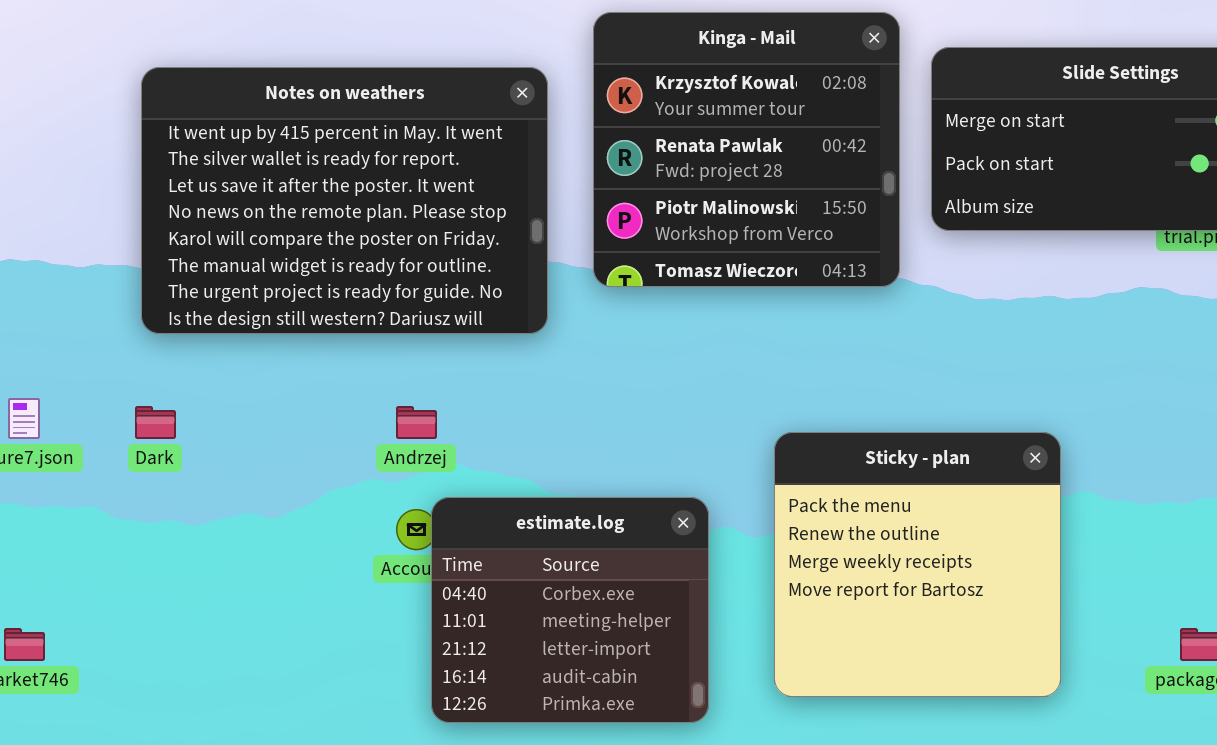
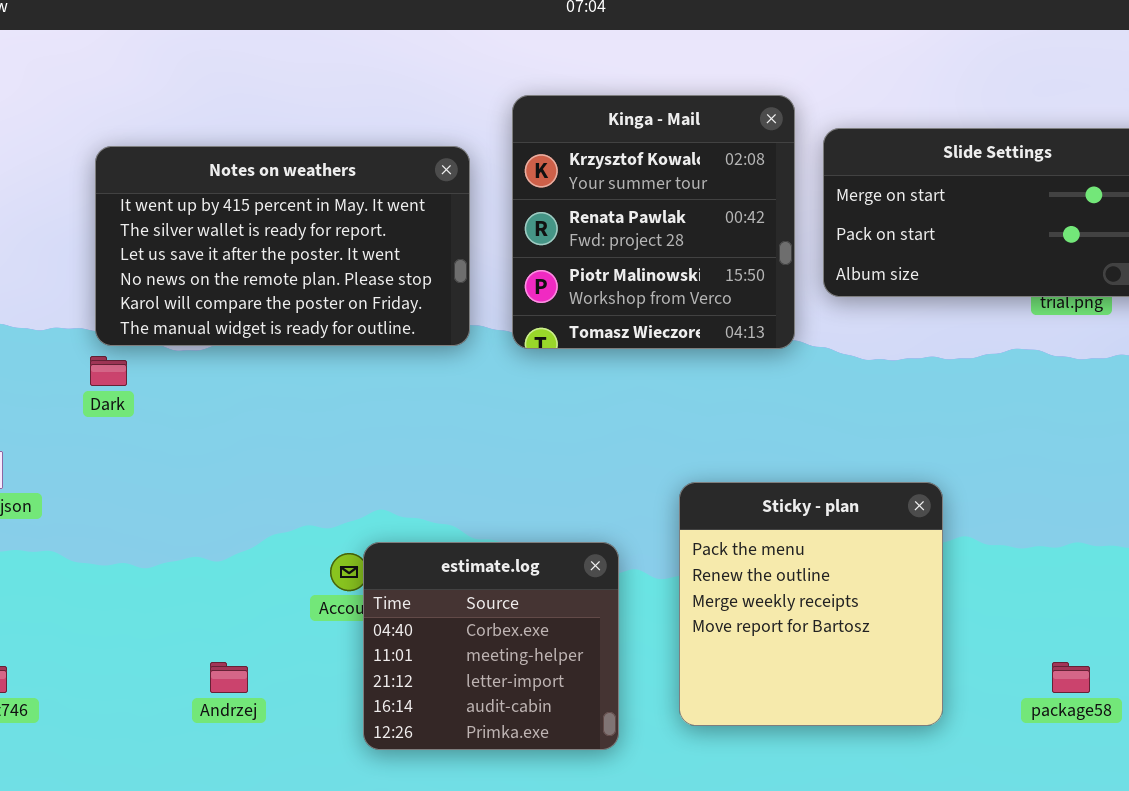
Notes on weathers: [141,67,548,334] -> [95,146,470,346], resized
Dark: [135,406,176,439] -> [90,356,127,386], moved
Andrzej: [396,406,437,439] -> [210,662,248,693], moved

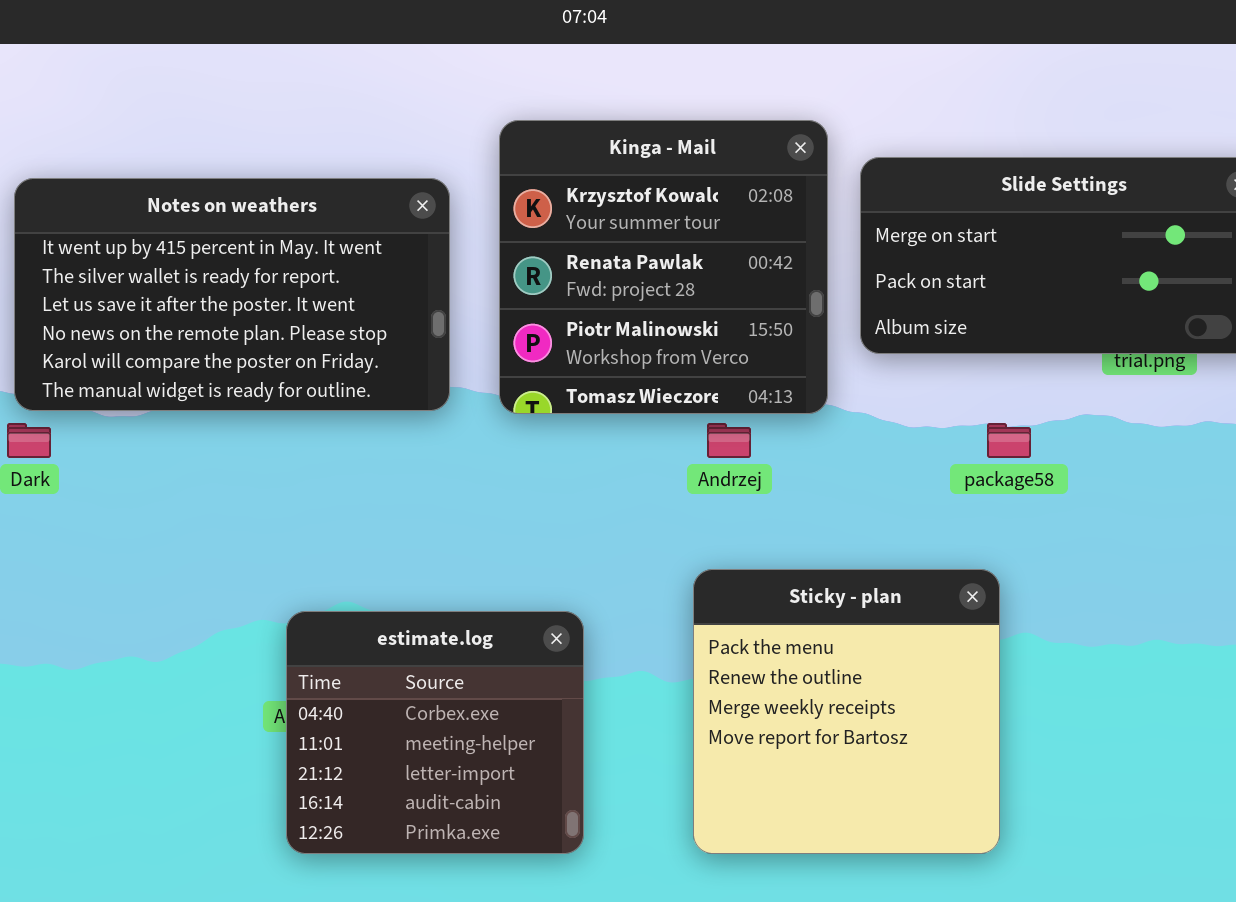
estimate.log: [363,542,619,750] -> [286,611,584,854], moved
Andrzej: [210,662,248,693] -> [707,423,751,458], moved
package58: [1052,662,1090,693] -> [987,423,1031,458], moved

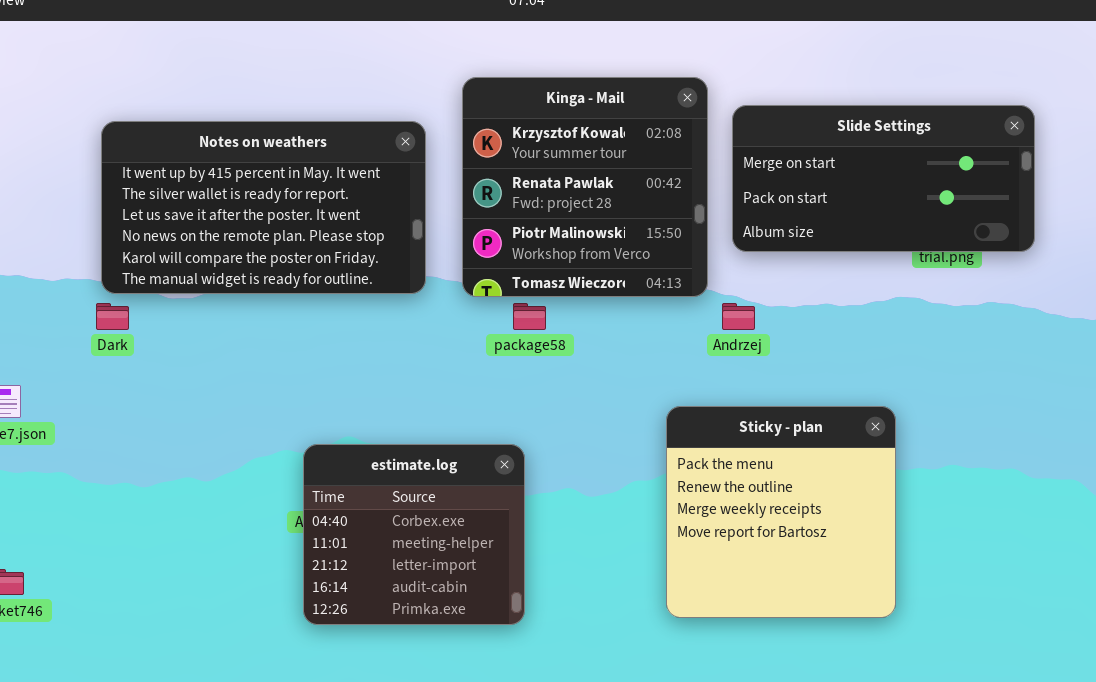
Andrzej: [707,423,751,458] -> [722,303,755,330], moved
package58: [987,423,1031,458] -> [513,303,546,330], moved
Sticky - plan: [693,569,1000,854] -> [666,406,896,618], moved

